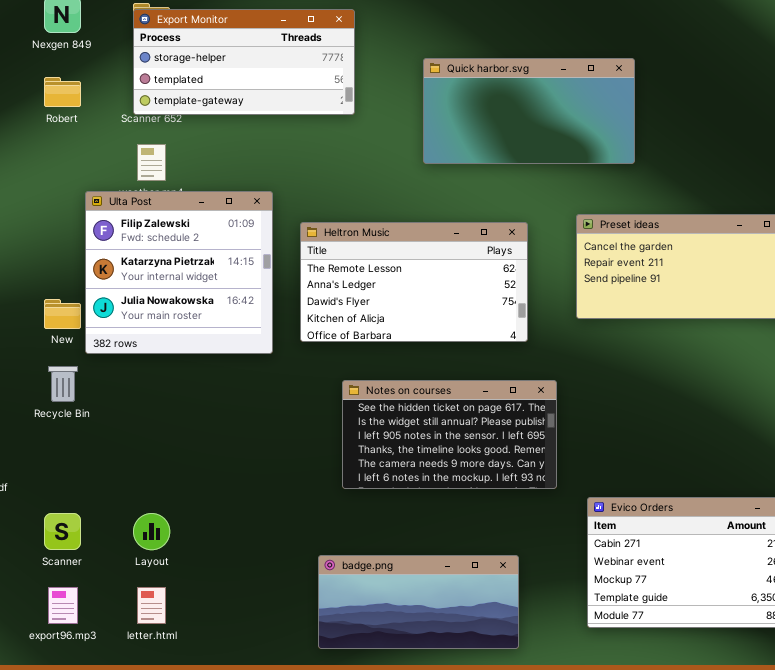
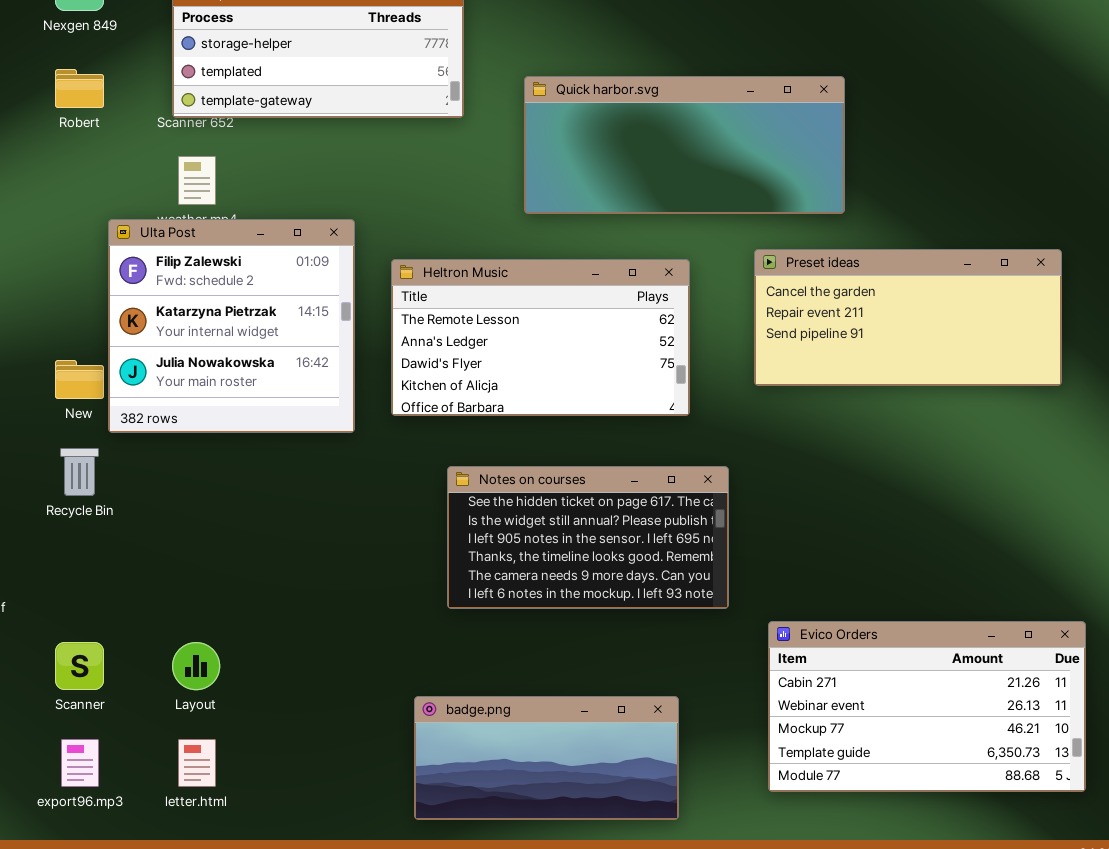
Quick harbor.svg: [423,58,635,164] -> [524,76,845,214], moved, resized

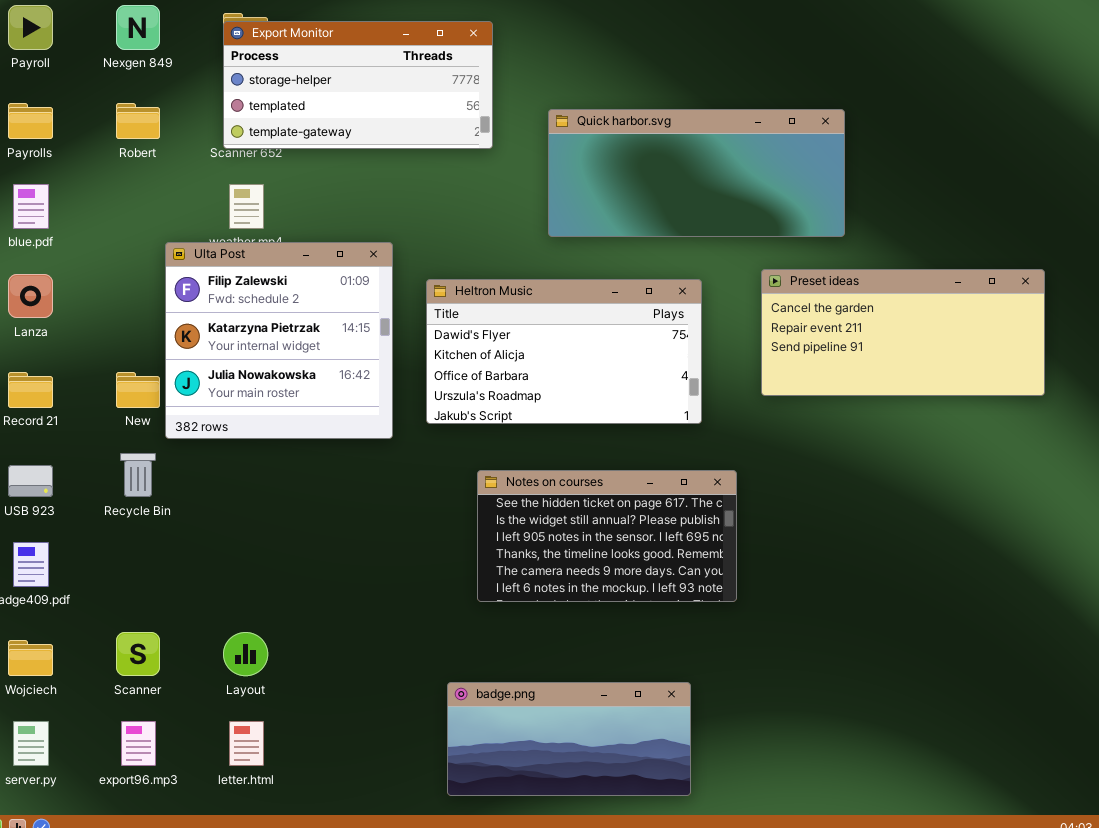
Heltron Music: [391,259,690,416] -> [426,279,702,424], scrolled down 2 rows
Evico Orders: [768,621,1086,792] -> none, closed

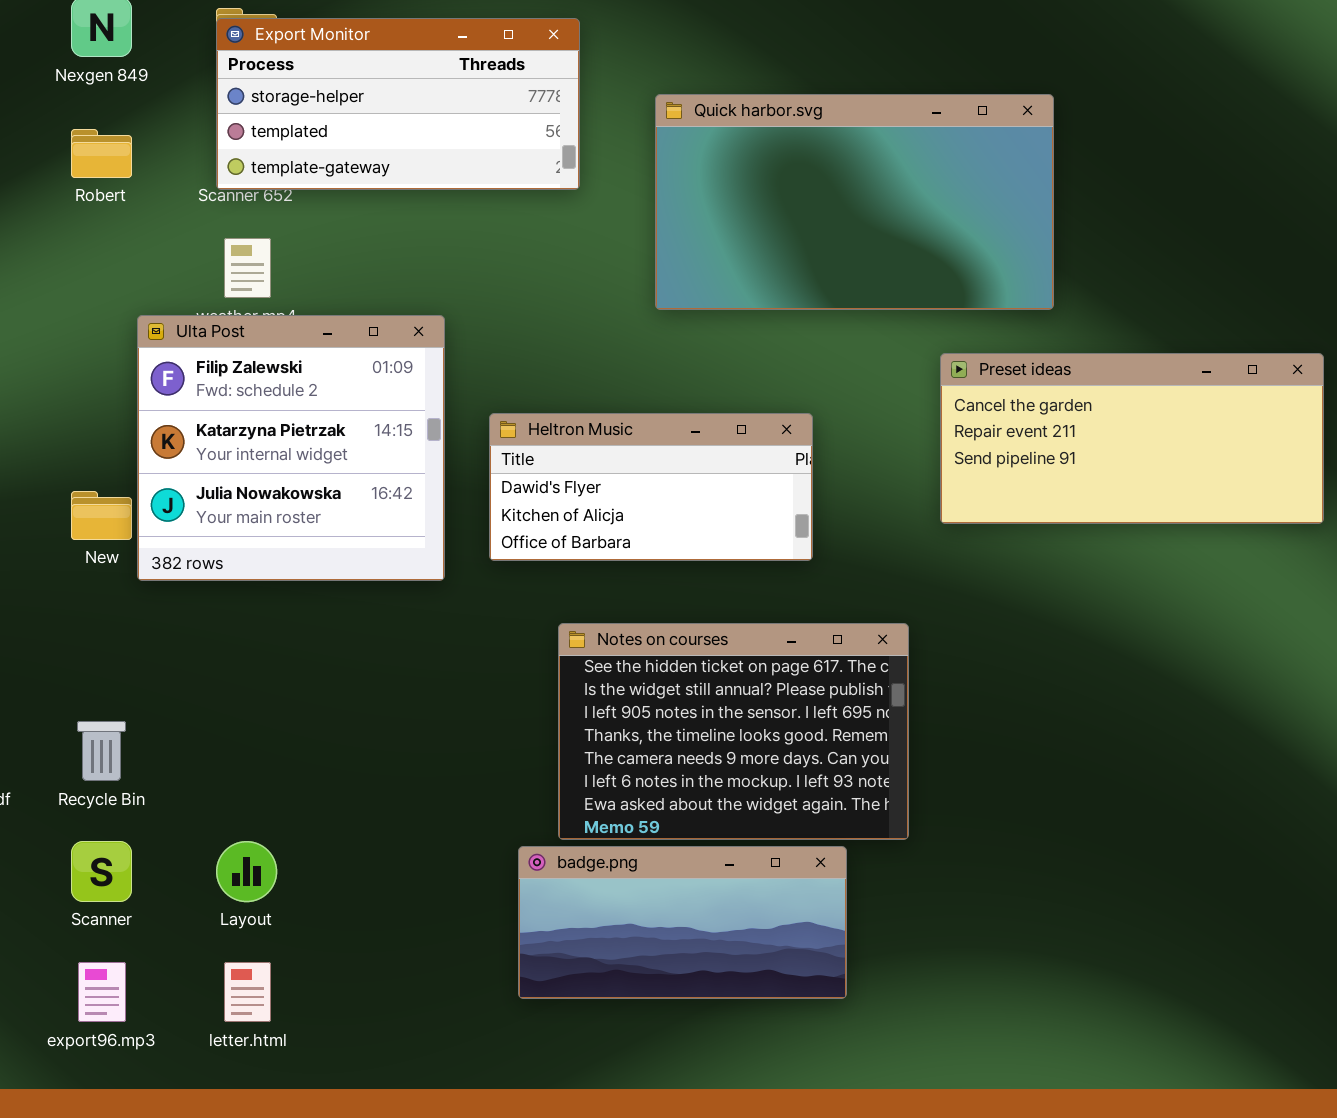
Quick harbor.svg: [548,109,845,237] -> [655,94,1054,310], resized
Heltron Music: [426,279,702,424] -> [489,413,813,561], resized
Recycle Bin: [120,453,156,497] -> [77,721,126,781], moved
Notes on courses: [477,470,737,602] -> [558,623,909,840], resized
badge.png: [447,682,691,796] -> [518,846,847,999], moved

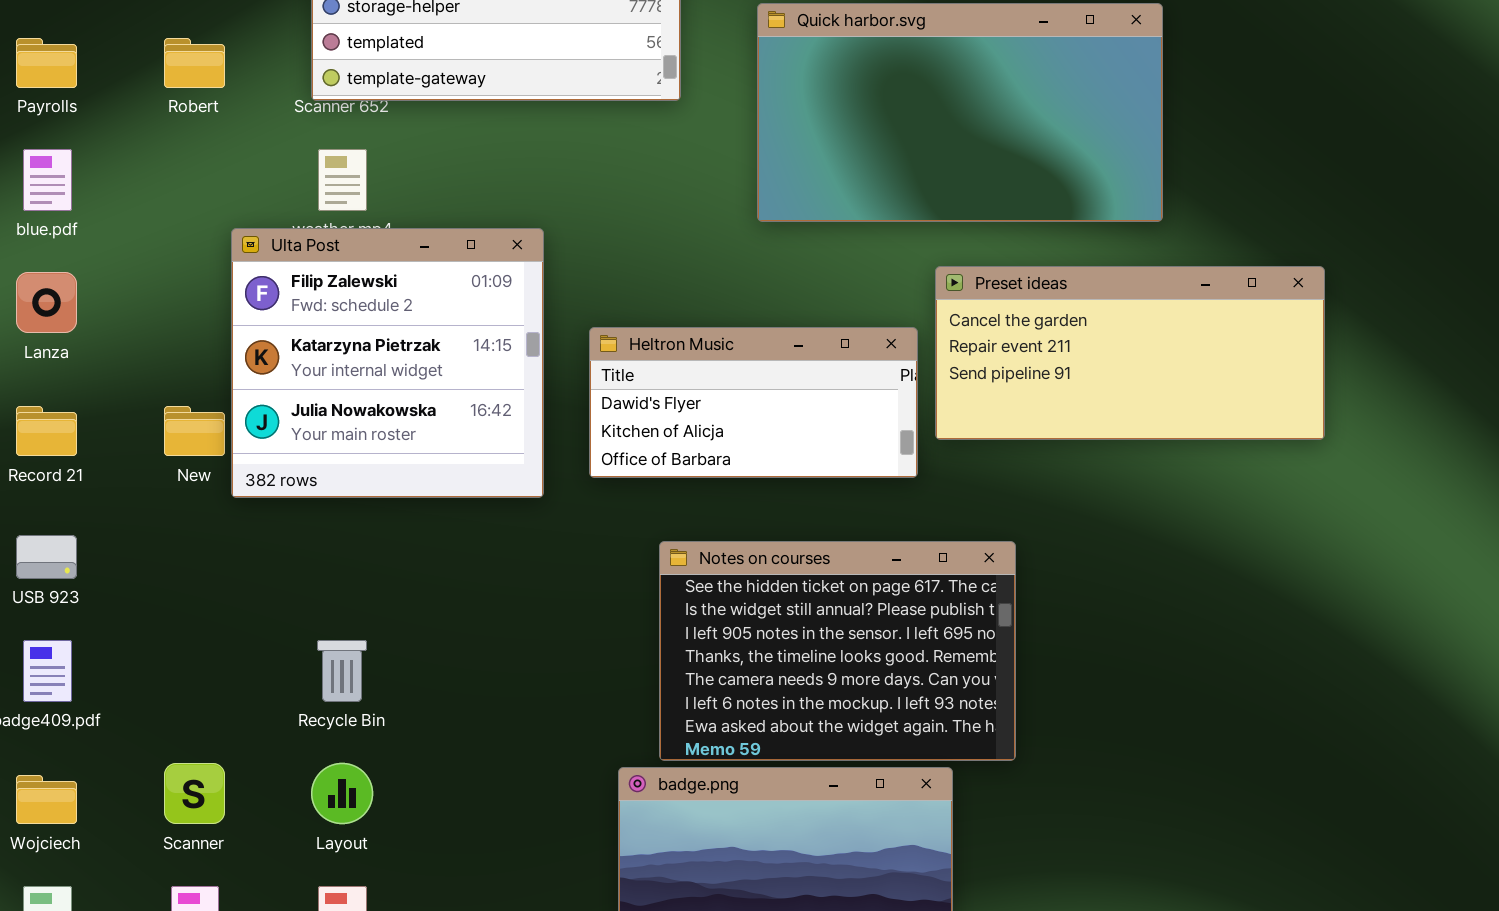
Preset ideas: [940,353,1324,524] -> [935,266,1325,440], moved
Recycle Bin: [77,721,126,781] -> [317,640,367,702], moved

